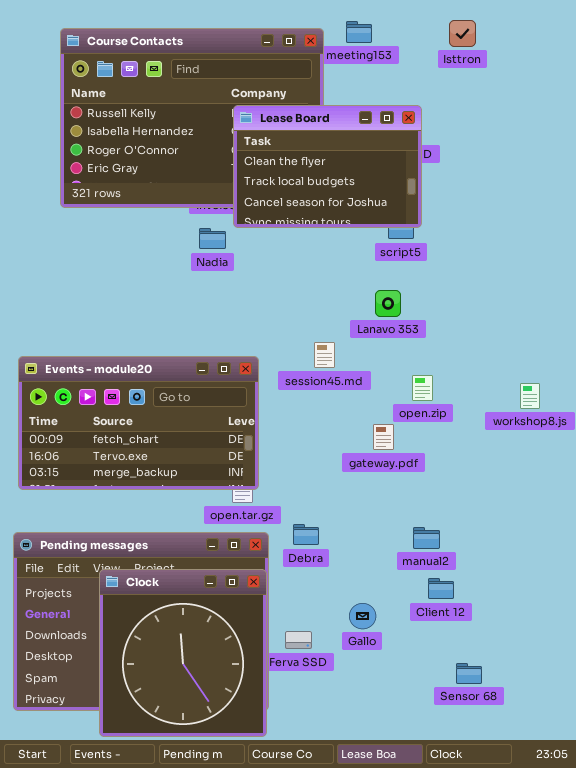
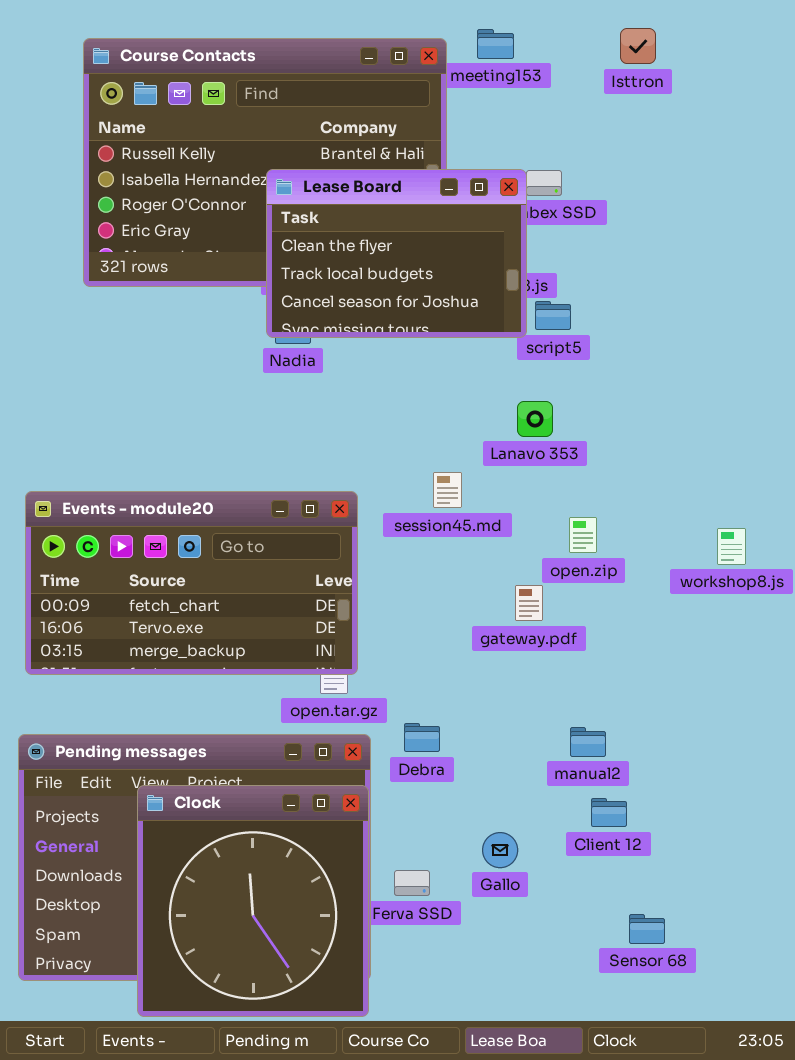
Lease Board: [233,105,422,228] -> [266,169,527,338], moved

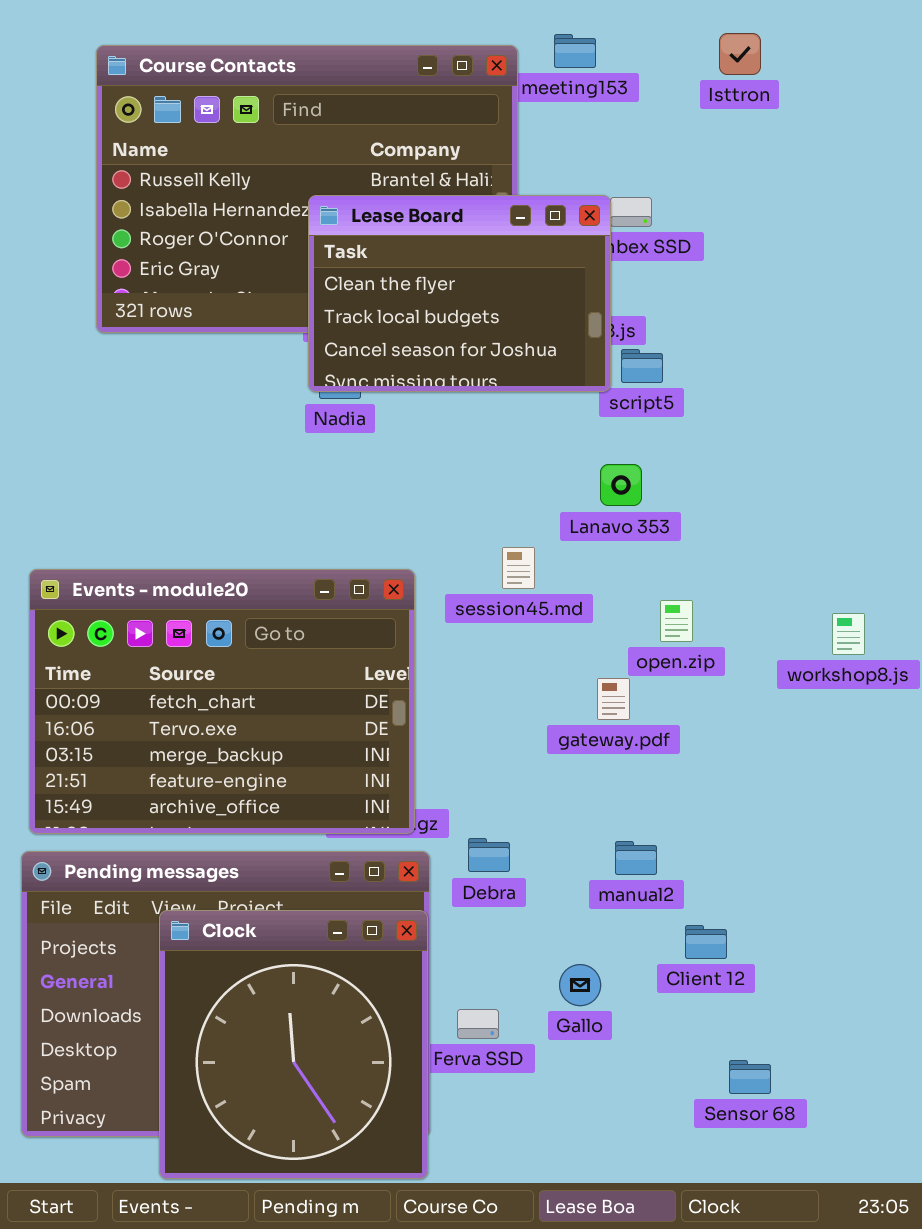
Events - module20: [25,491,358,675] -> [29,569,415,834], resized
manual2: [570,727,606,757] -> [615,841,657,875], moved

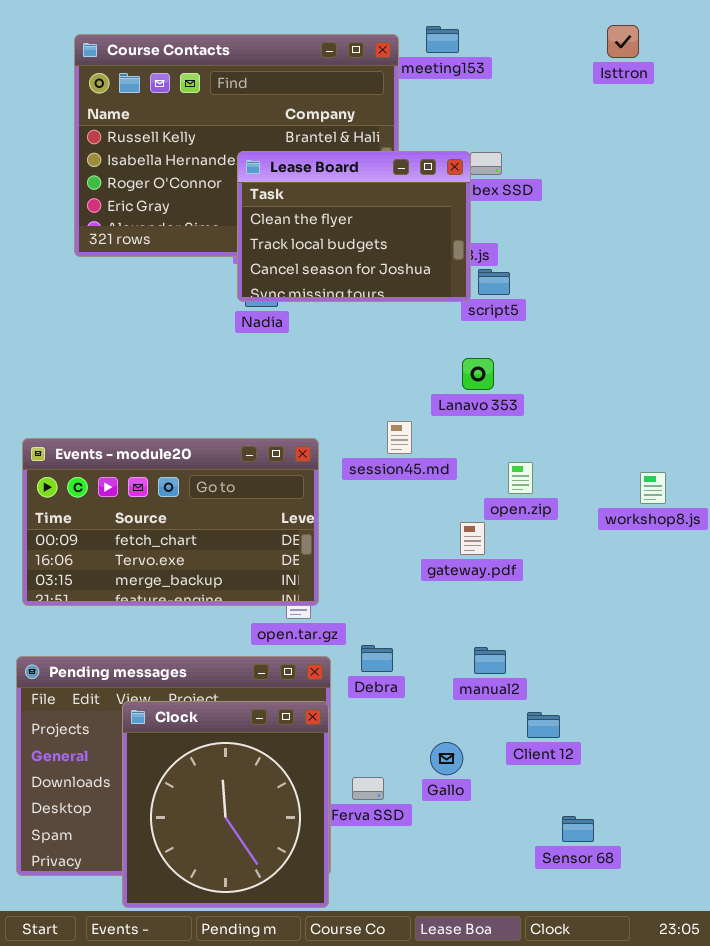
Isttron: [719,33,761,75] -> [607,25,639,58], moved
Events - module20: [29,569,415,834] -> [22,438,319,606], resized

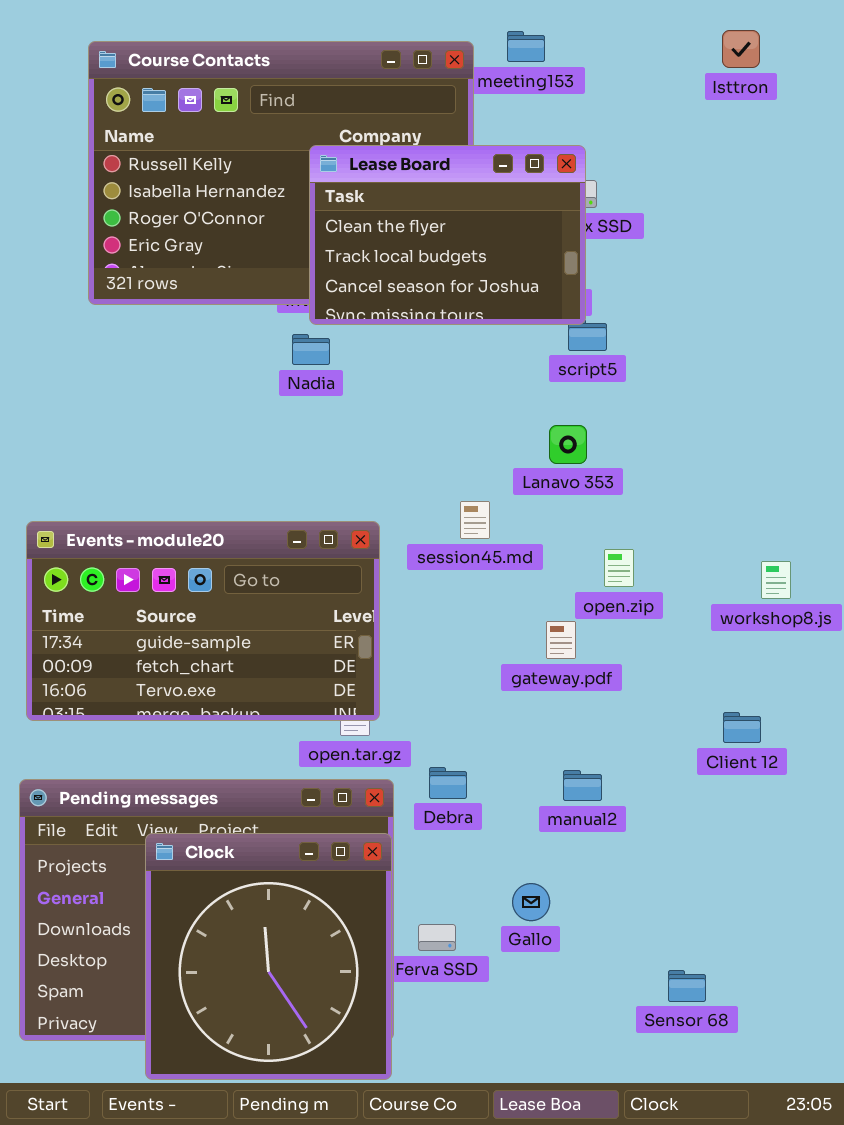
Lease Board: [237,151,471,302] -> [309,145,586,325], moved
Events - module20: [22,438,319,606] -> [26,521,380,721], scrolled up 1 row
Client 12: [527,712,560,738] -> [723,712,761,743], moved

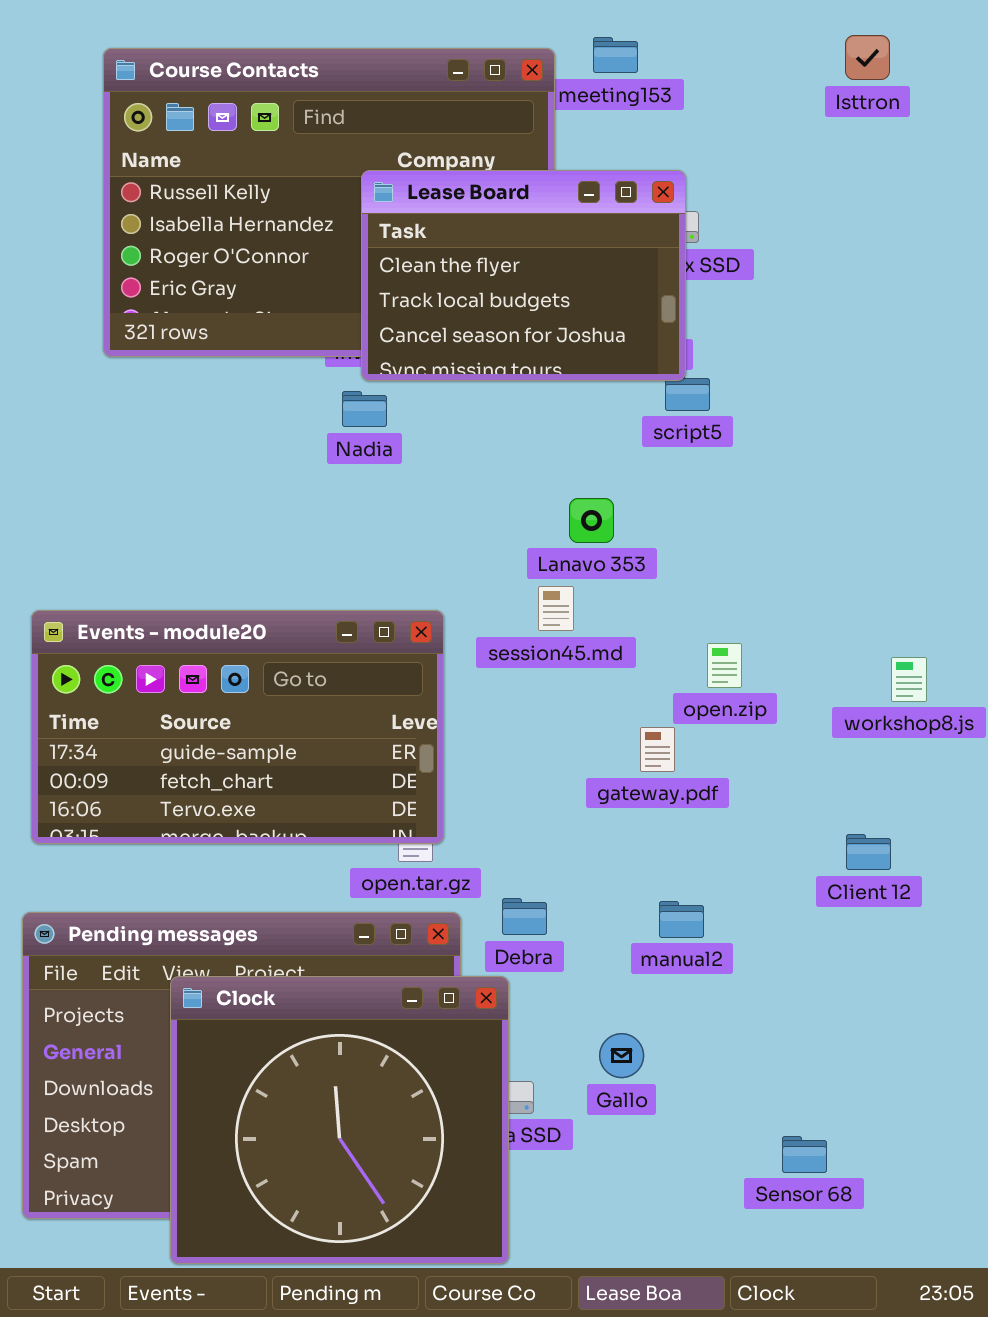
Lanavo 353: [549,425,587,464] -> [569,498,614,543], moved
Clock: [145,833,392,1080] -> [170,976,509,1264], resized

